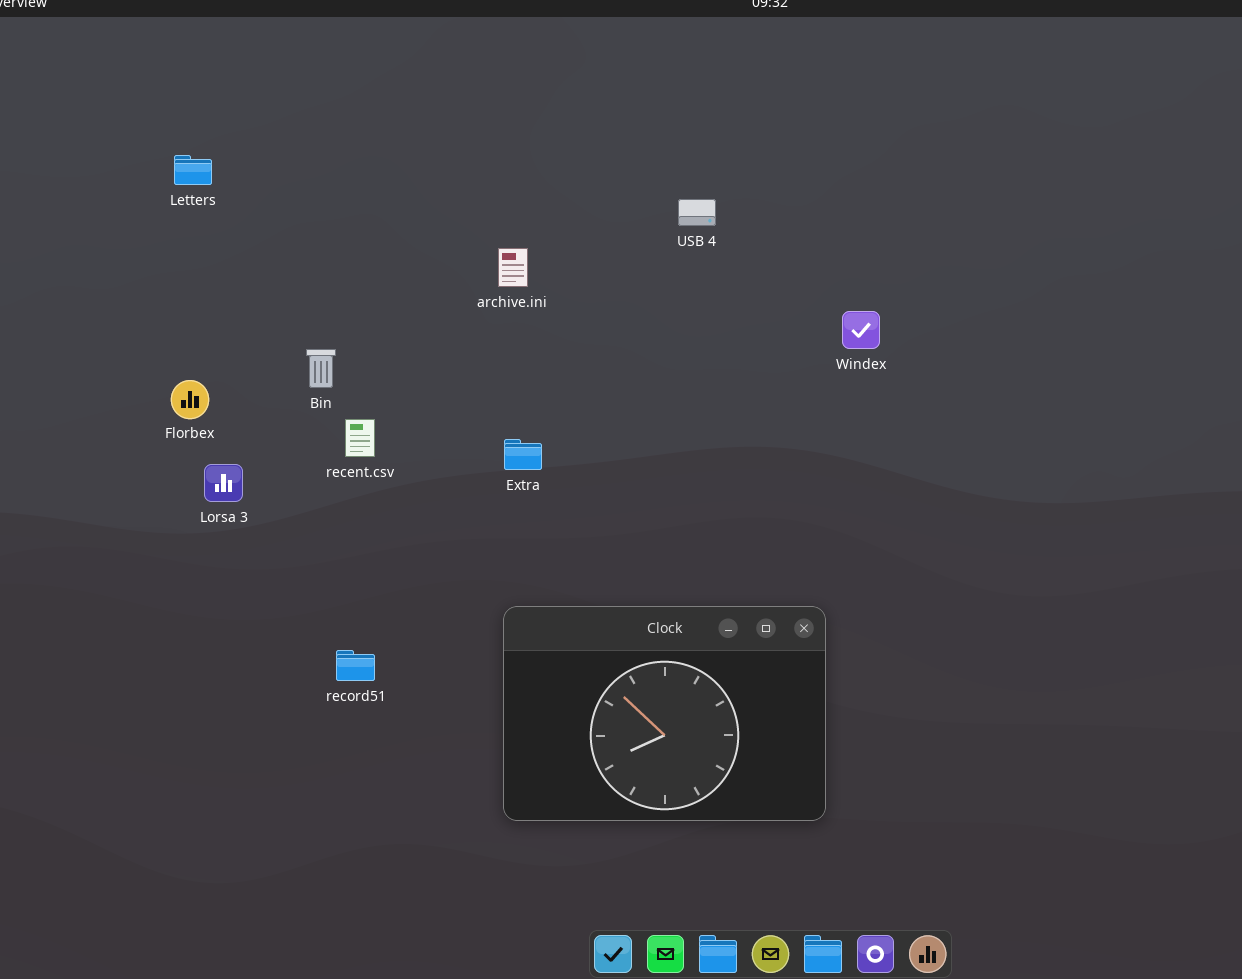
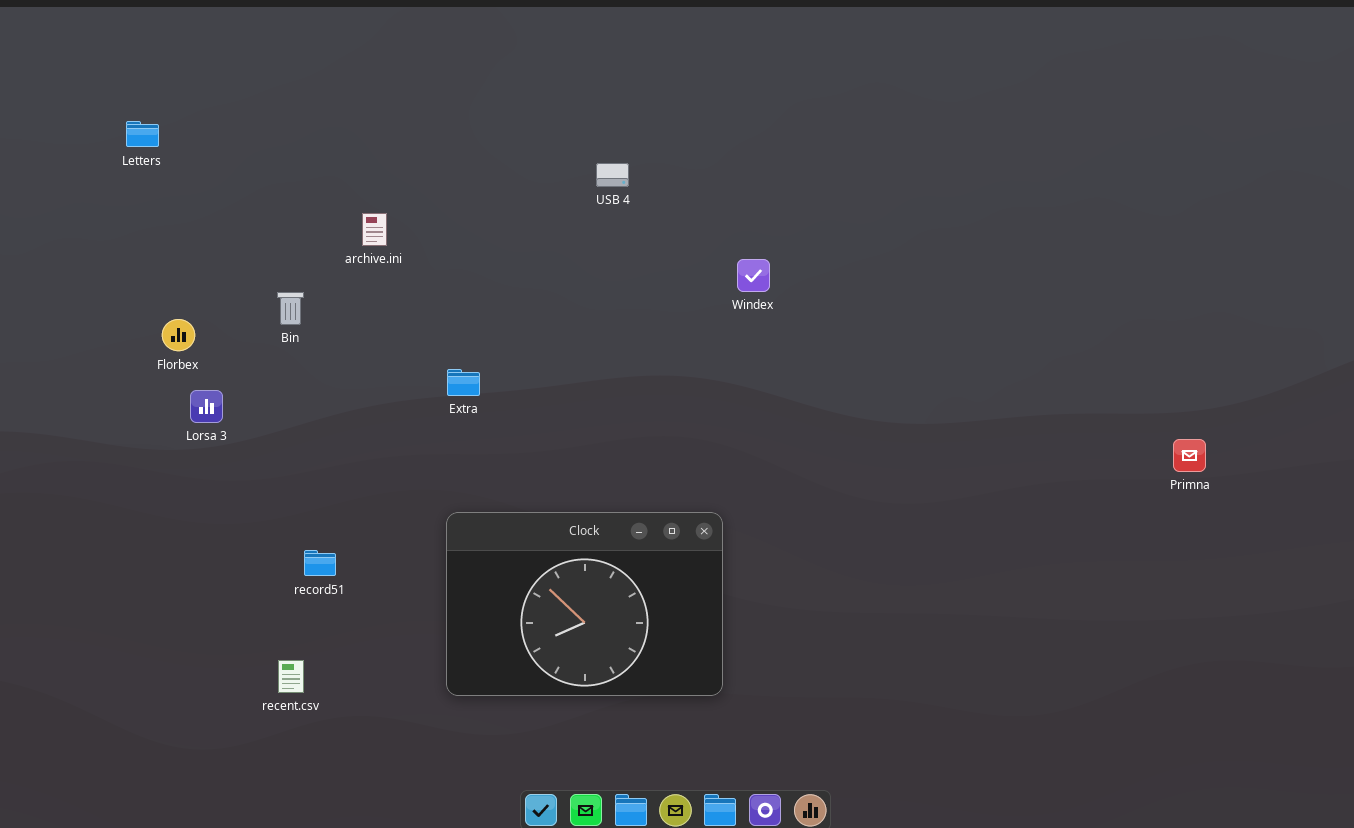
Letters: [174,155,212,185] -> [126,121,159,147], moved
archive.ini: [498,248,528,287] -> [362,213,387,246], moved
recent.csv: [345,419,375,457] -> [278,660,304,693], moved

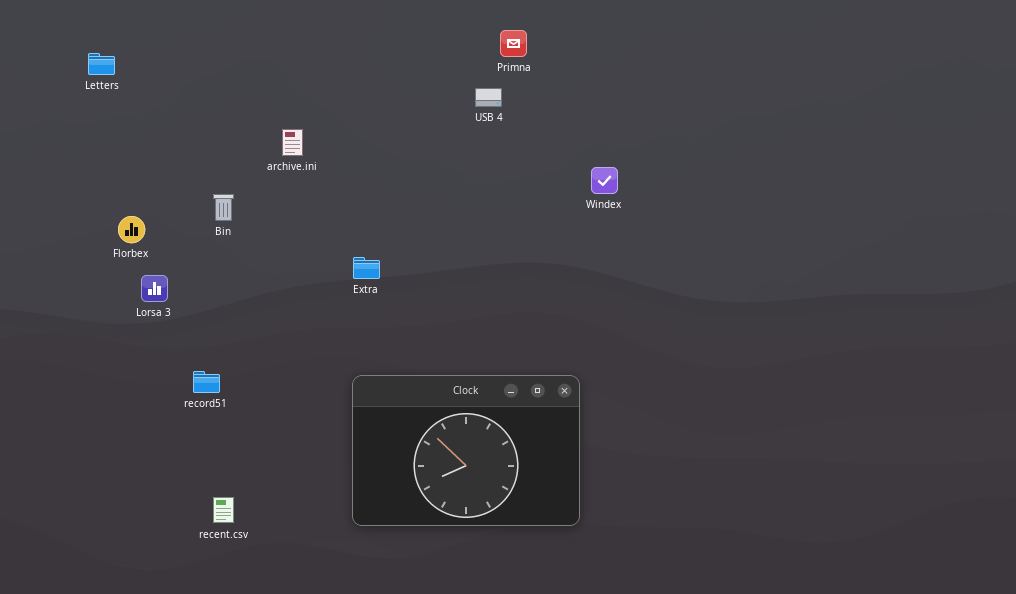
Primna: [1173,439,1206,472] -> [500,30,527,57], moved
record51: [304,550,336,576] -> [193,371,220,393], moved

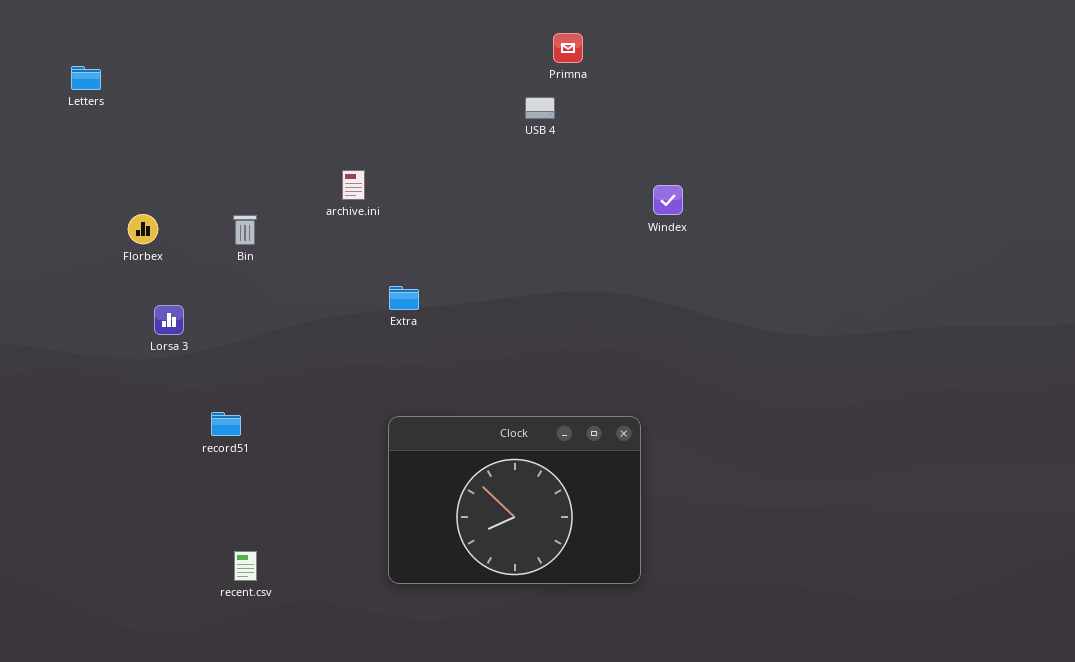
Letters: [88,53,115,75] -> [71,66,101,90], moved
archive.ini: [282,129,303,156] -> [342,170,365,200], moved
Florbex: [118,216,145,243] -> [128,214,158,244], moved

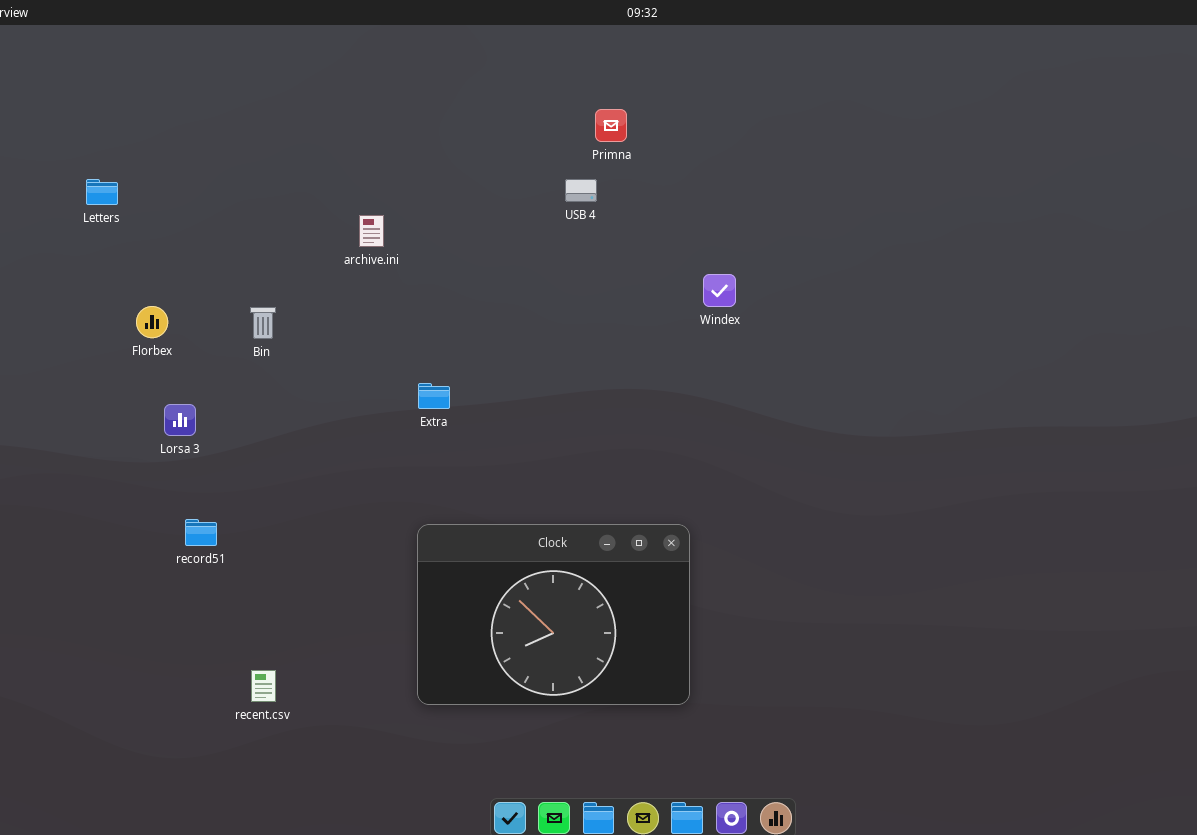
Letters: [71,66,101,90] -> [86,179,118,205], moved
archive.ini: [342,170,365,200] -> [359,215,384,247], moved
record51: [211,412,241,436] -> [185,519,217,546], moved

